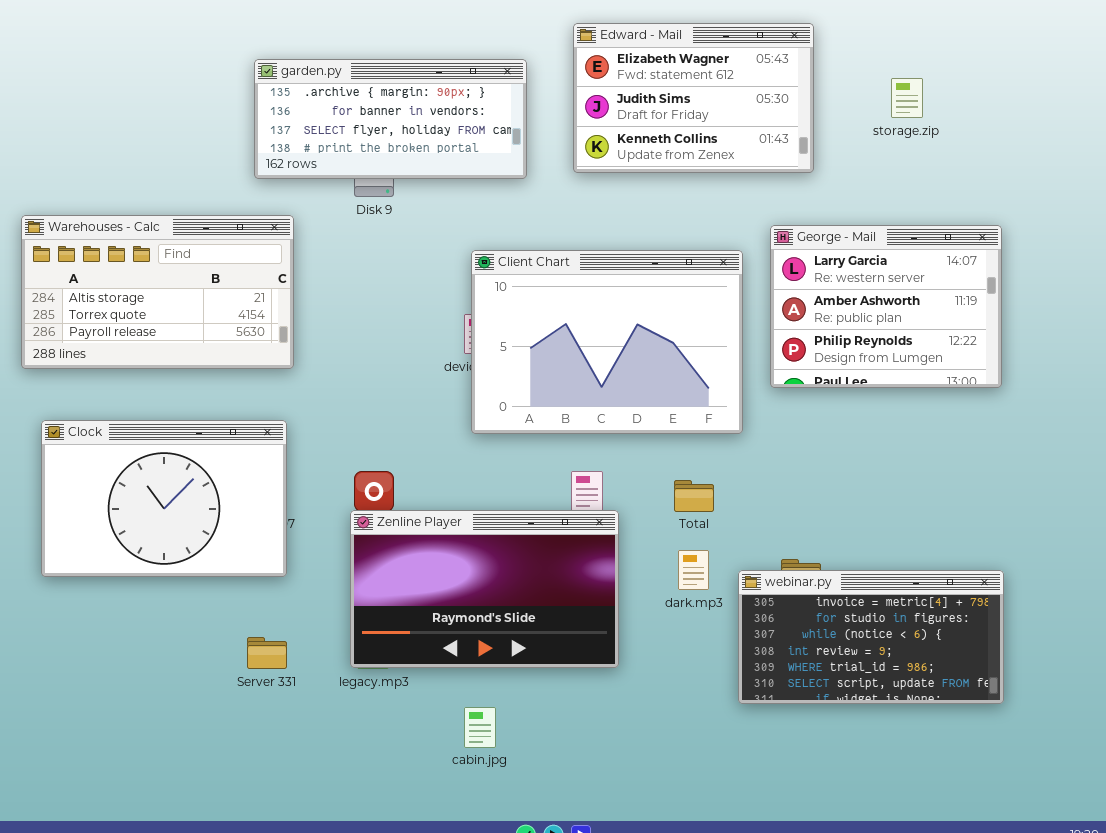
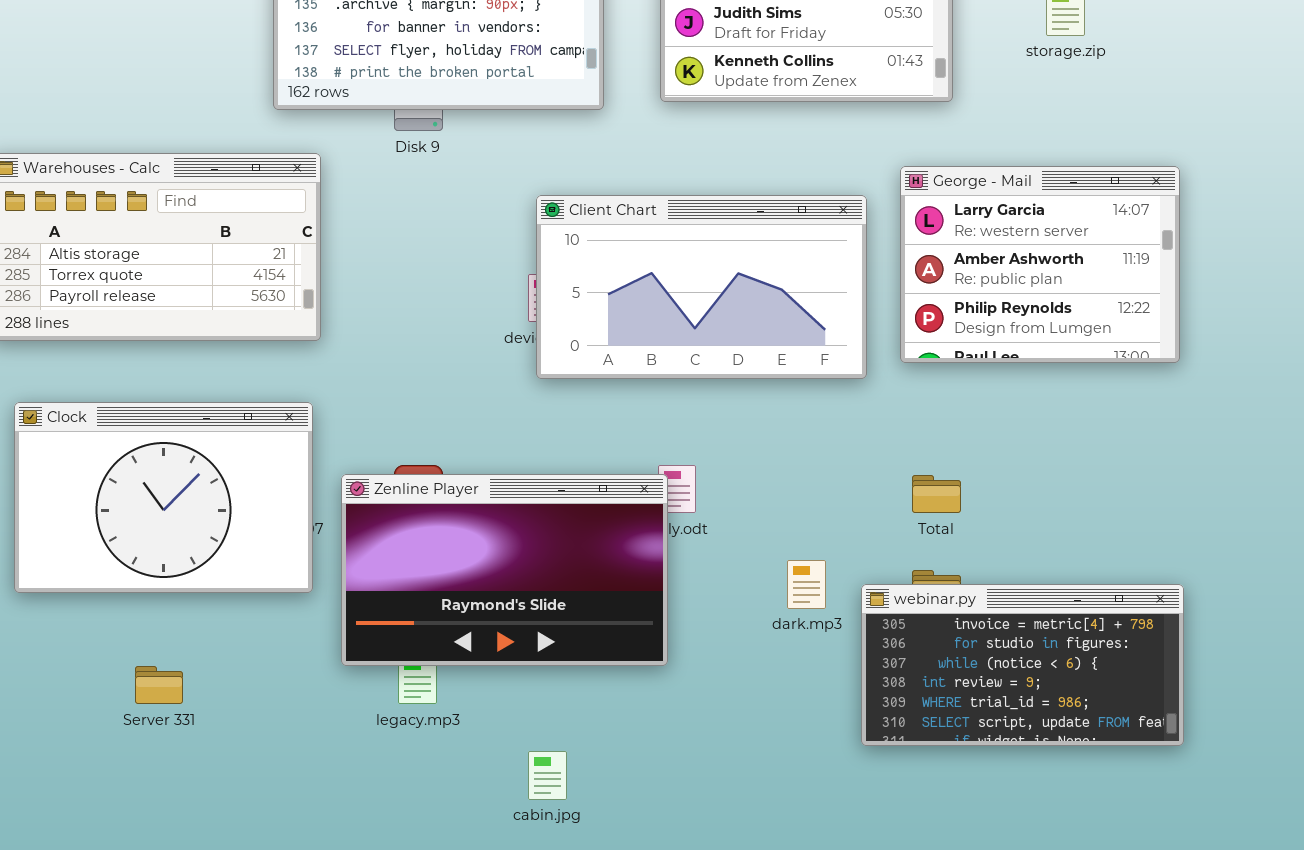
Client Chart: [471,250,743,434] -> [536,195,867,379], resized
Total: [674,480,714,512] -> [912,475,961,513], moved
Zenline Player: [350,510,619,668] -> [341,474,668,666], moved
Server 331: [247,637,287,669] -> [135,666,183,704], moved

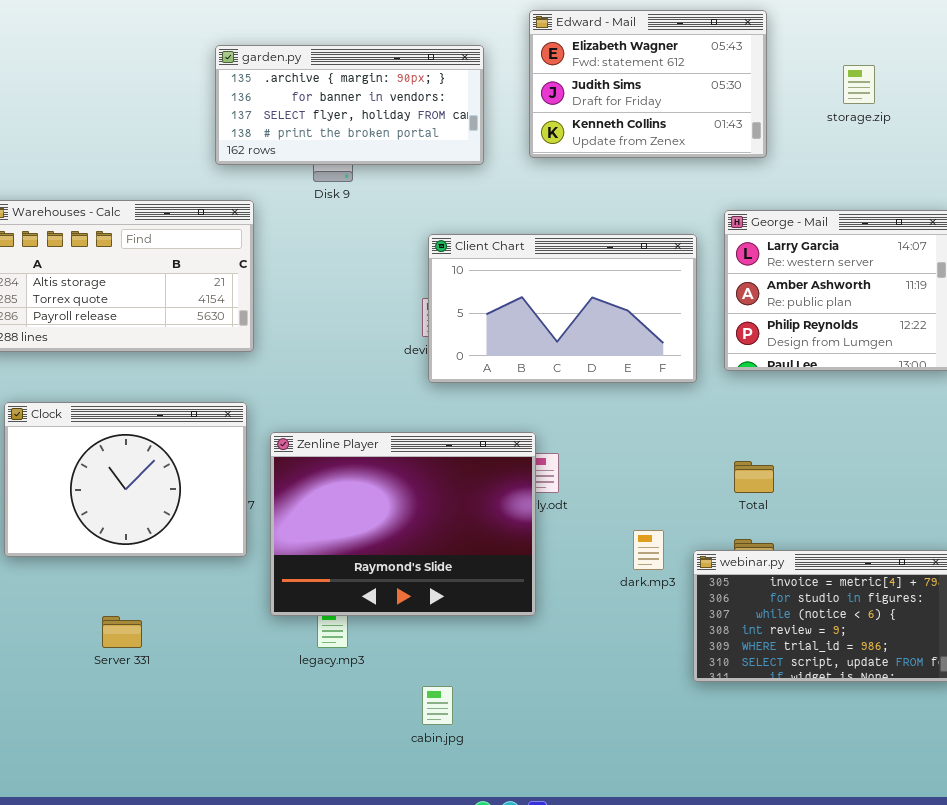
Zenline Player: [341,474,668,666] -> [270,432,536,616], resized

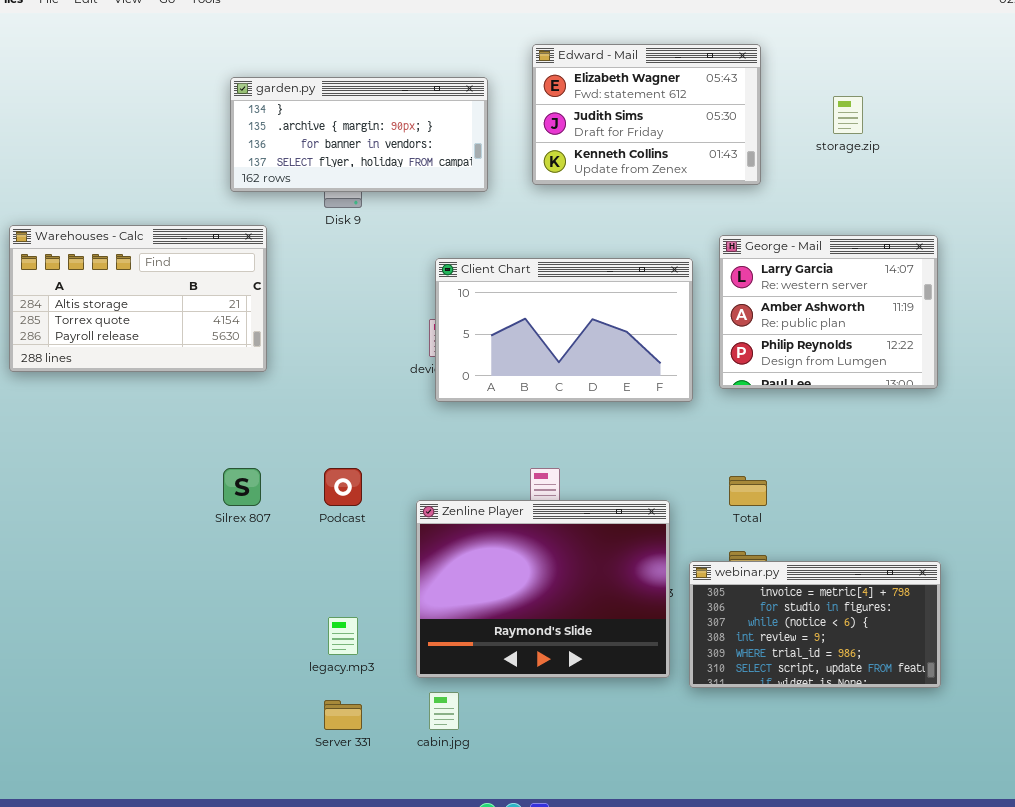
garden.py: [215,45,484,165] -> [230,77,488,192], scrolled up 1 row
Clock: [4,402,247,557] -> none, closed
Zenline Player: [270,432,536,616] -> [416,500,670,678], moved
Server 331: [102,616,142,648] -> [324,700,362,730], moved

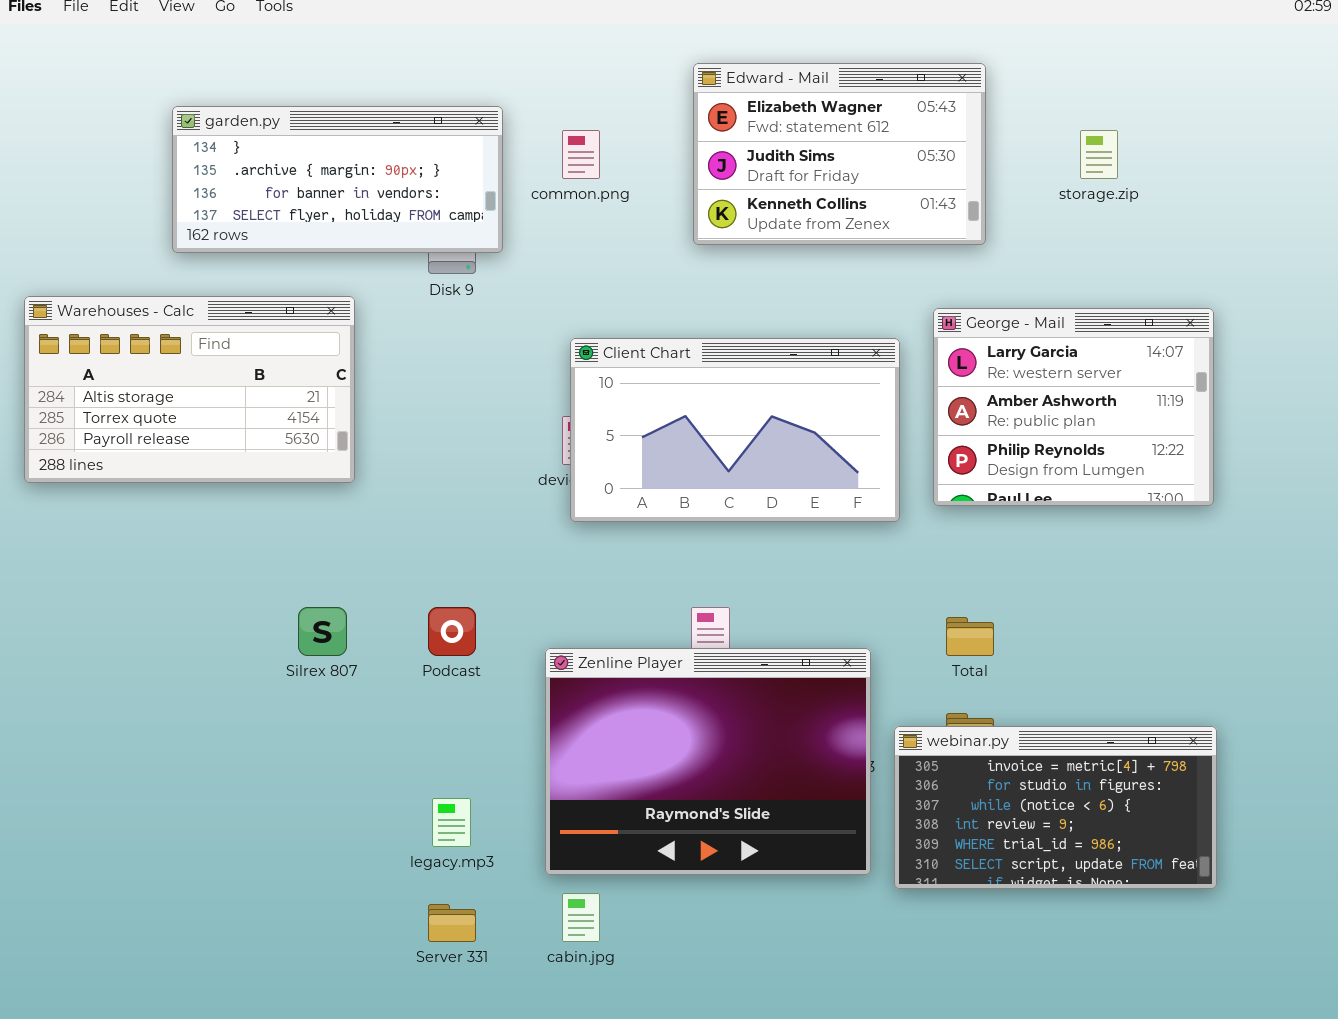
garden.py: [230,77,488,192] -> [172,106,503,253], moved

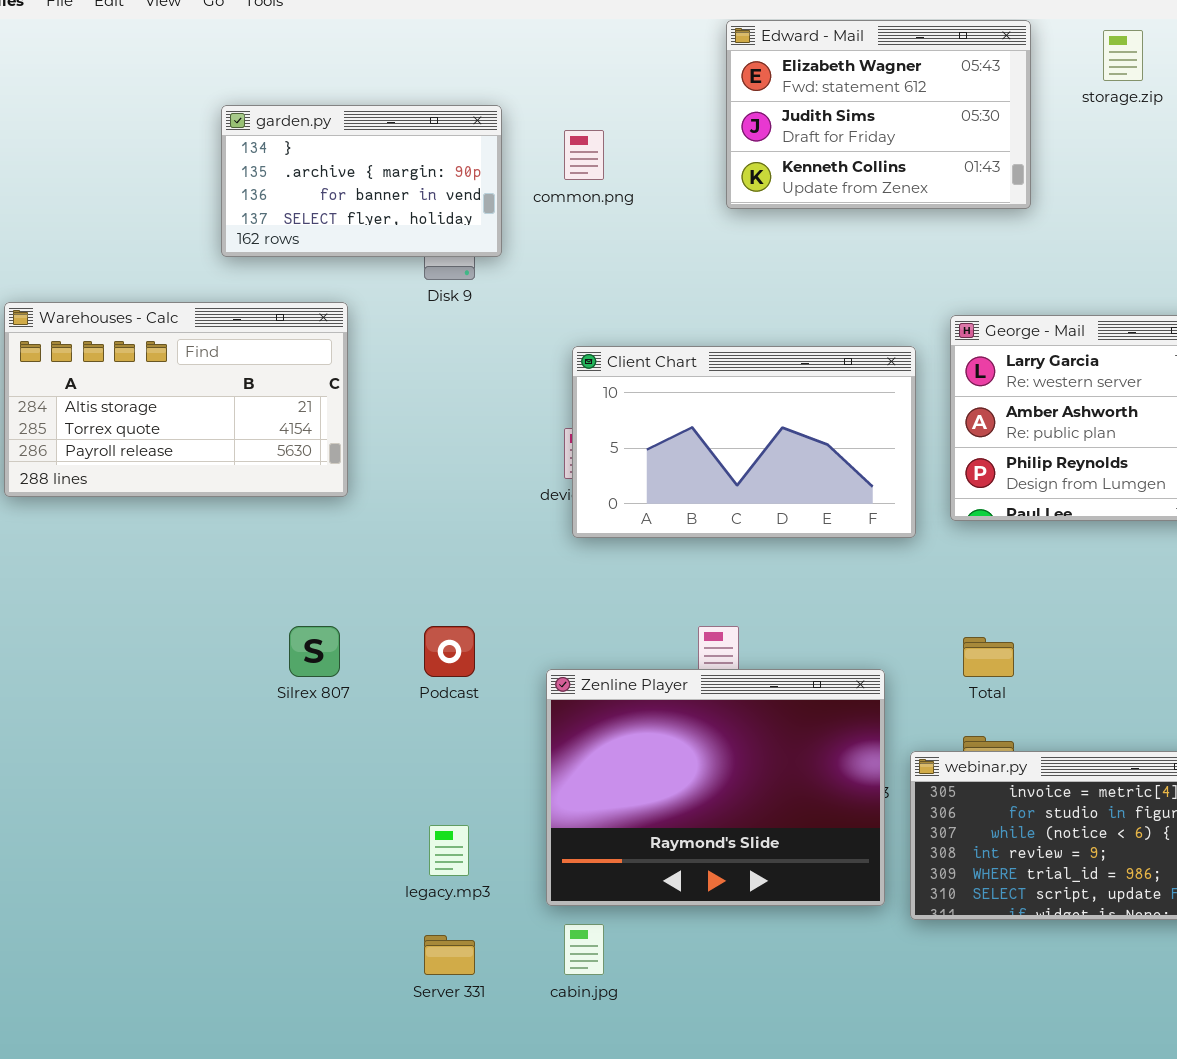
Edward - Mail: [693,63,986,245] -> [726,20,1031,209], moved
garden.py: [172,106,503,253] -> [221,105,502,257], resized
storage.zip: [1080,130,1118,179] -> [1103,30,1143,81], moved

